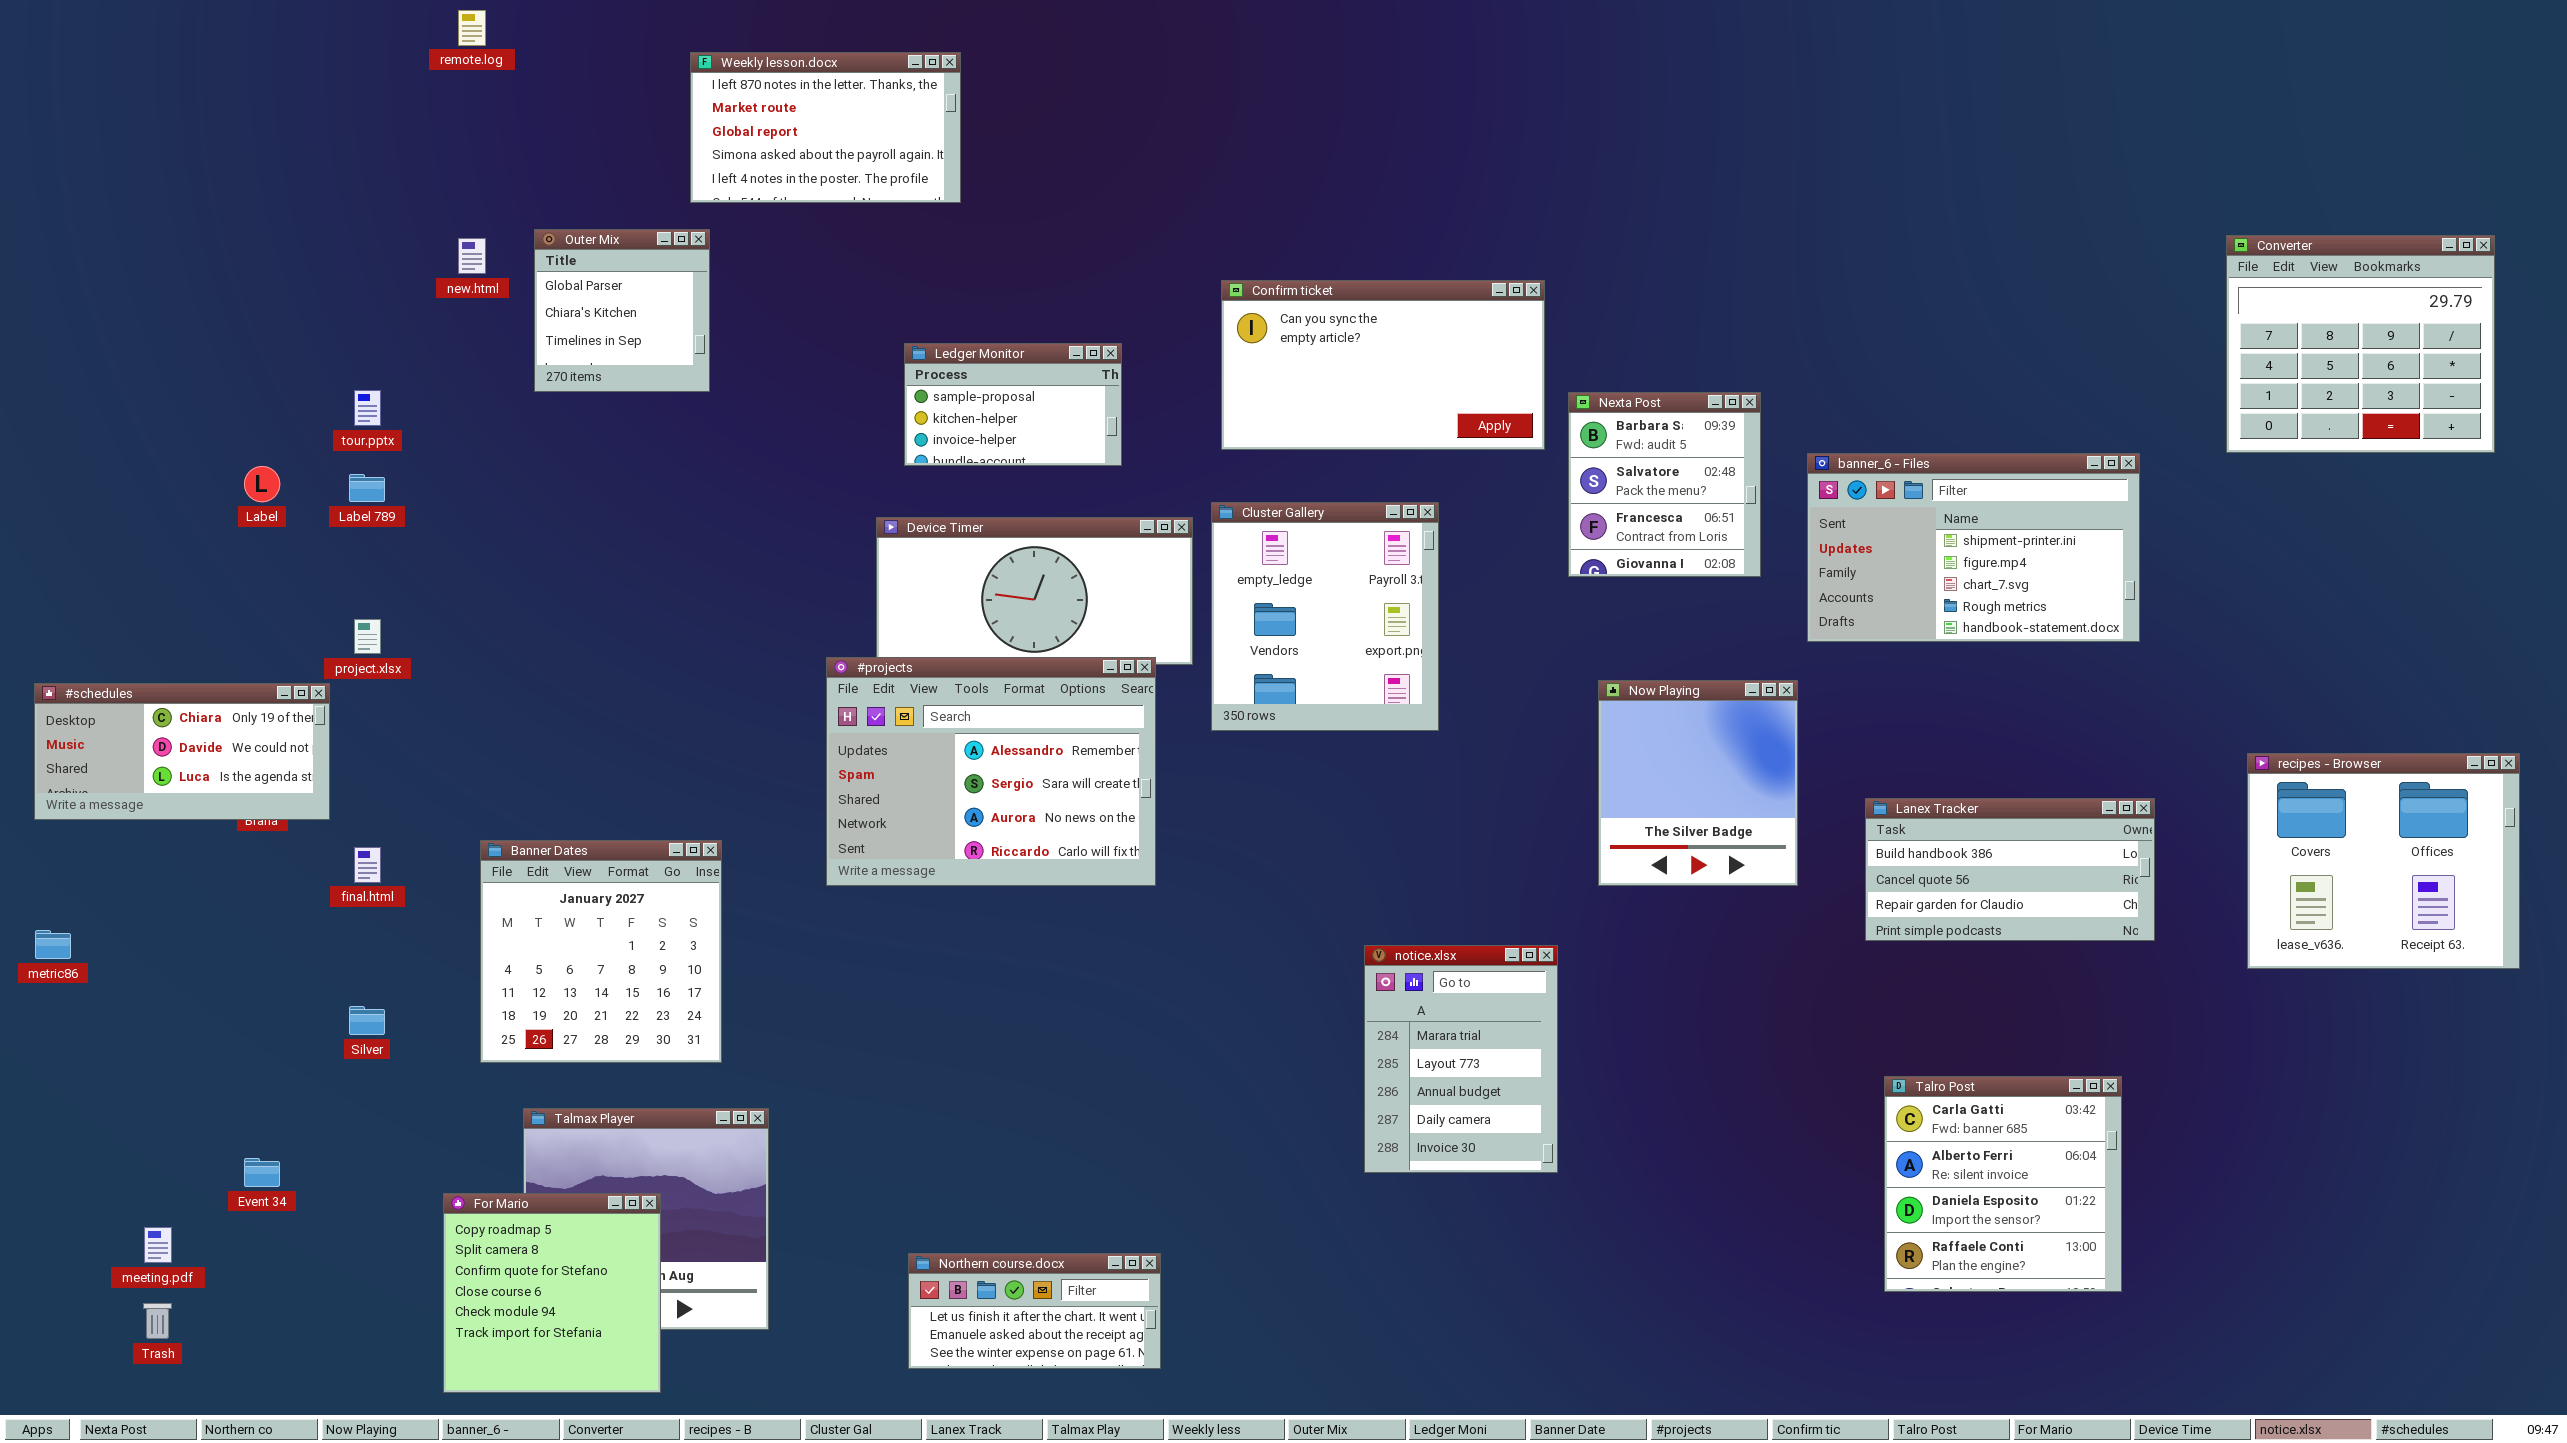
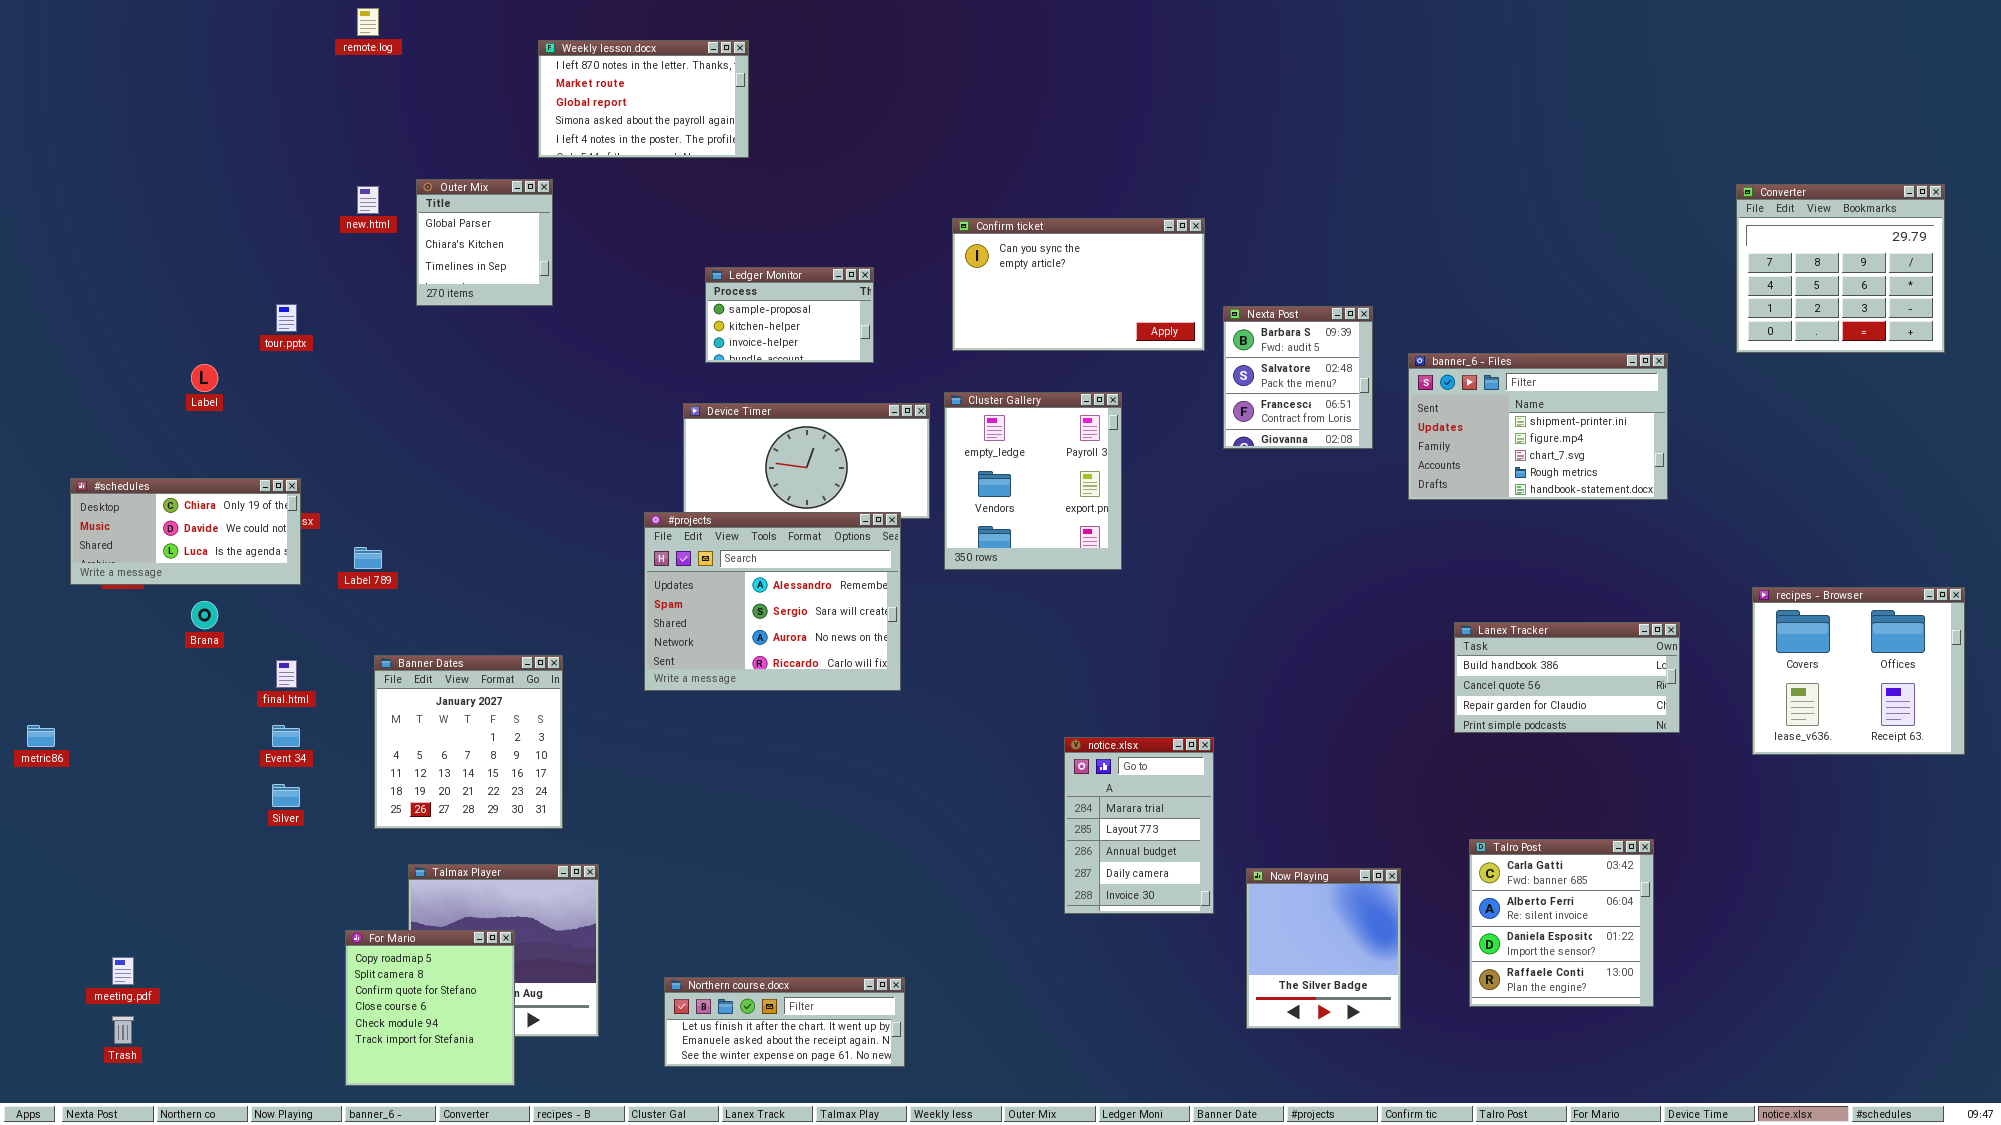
Label 789: [349,474,385,502] -> [354,547,382,569], moved
Now Playing: [1598,680,1798,886] -> [1246,868,1401,1029], moved
#schedules: [34,683,330,820] -> [70,478,301,585], moved
Event 34: [244,1158,280,1187] -> [272,725,300,747], moved
Northern course.docx: [908,1253,1161,1369] -> [664,977,905,1067], resized

